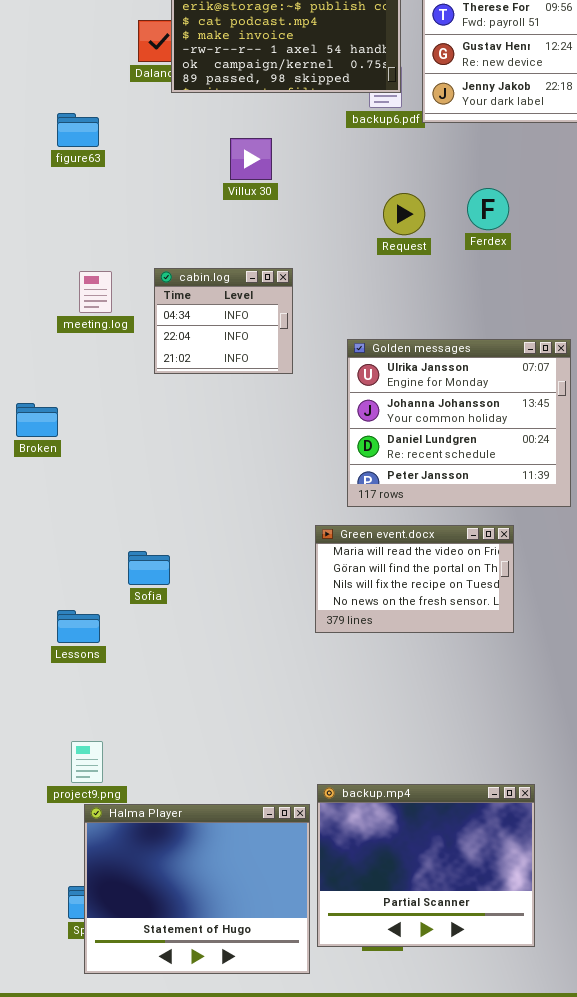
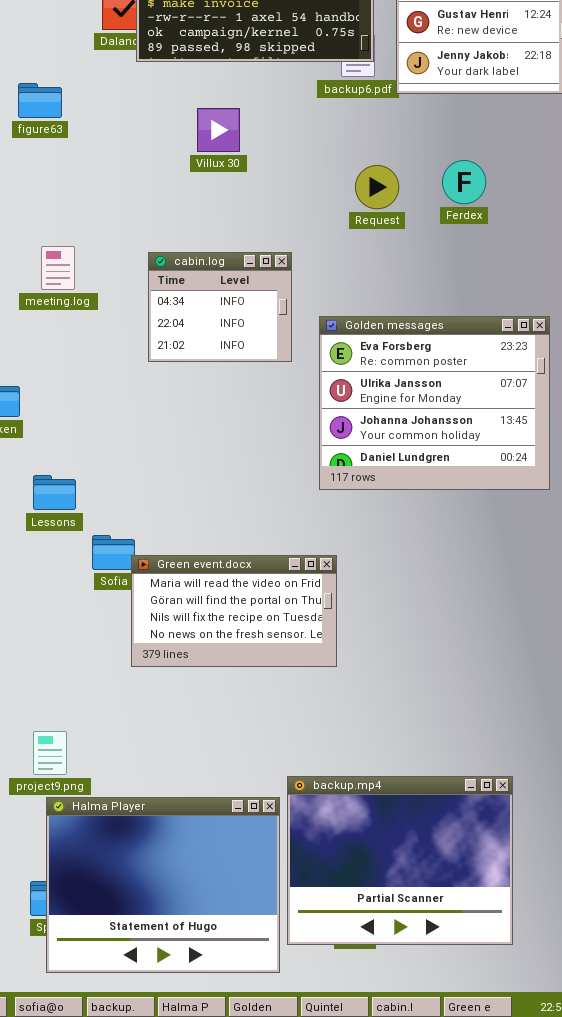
cabin.log: [154,268,293,374] -> [148,252,292,362], moved
Golden messages: [347,339,571,507] -> [319,316,550,490], scrolled up 1 row
Green event.docx: [315,525,514,633] -> [131,555,337,667], moved
Lessons: [57,610,100,643] -> [33,475,76,510], moved

